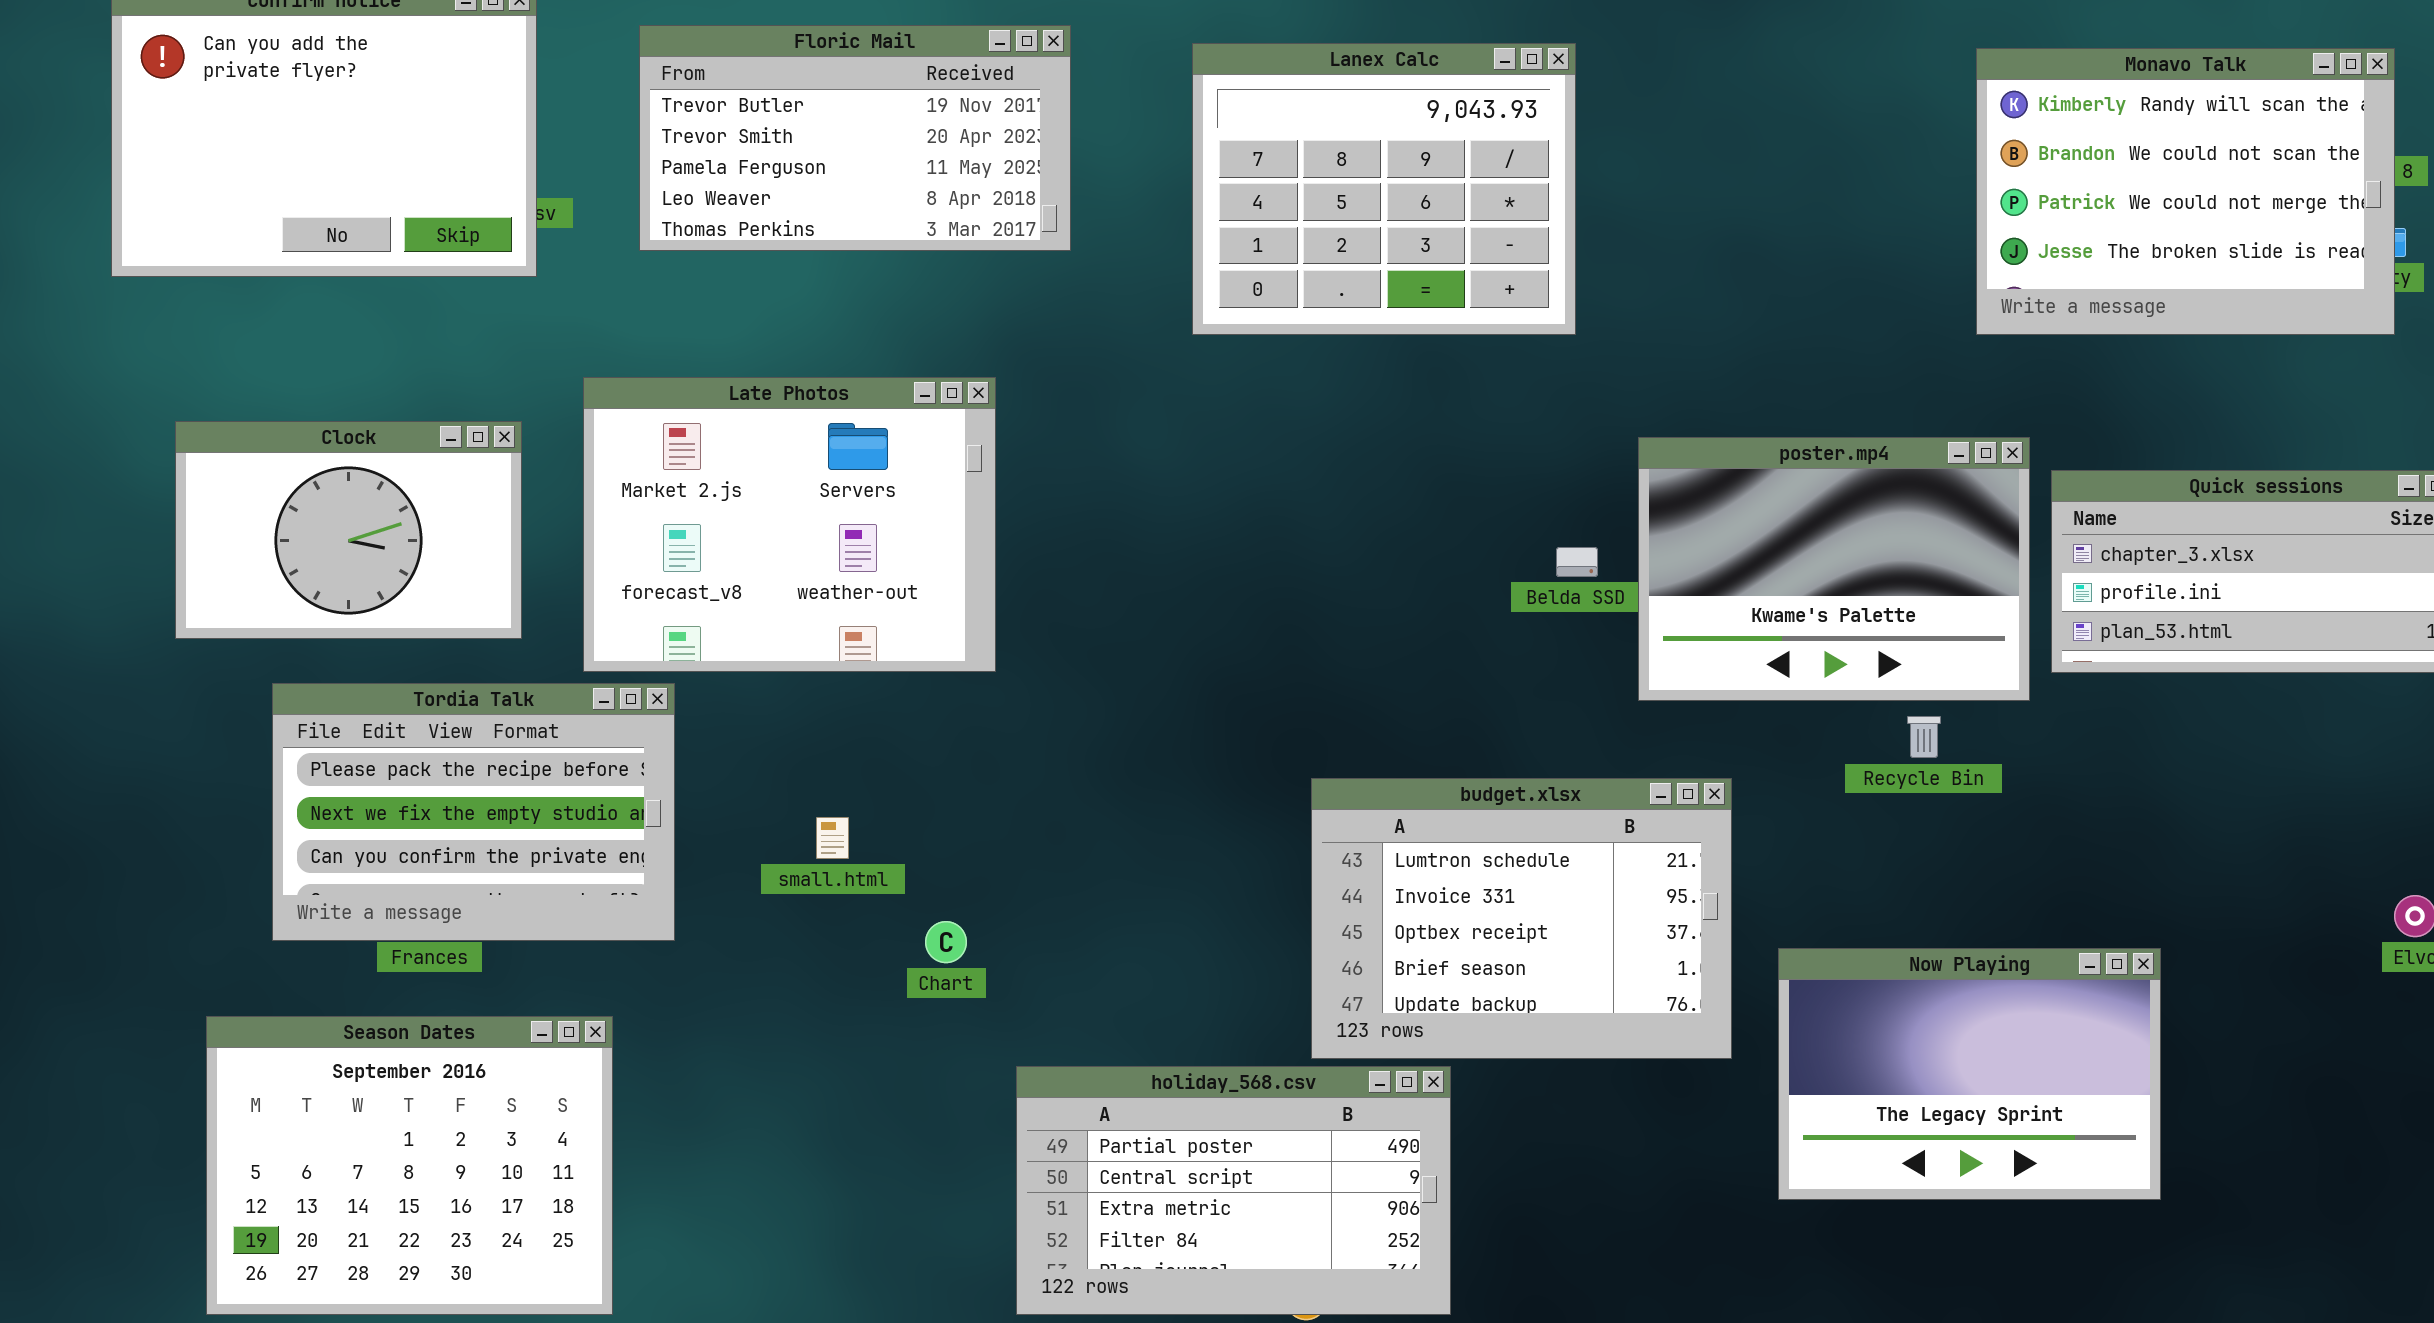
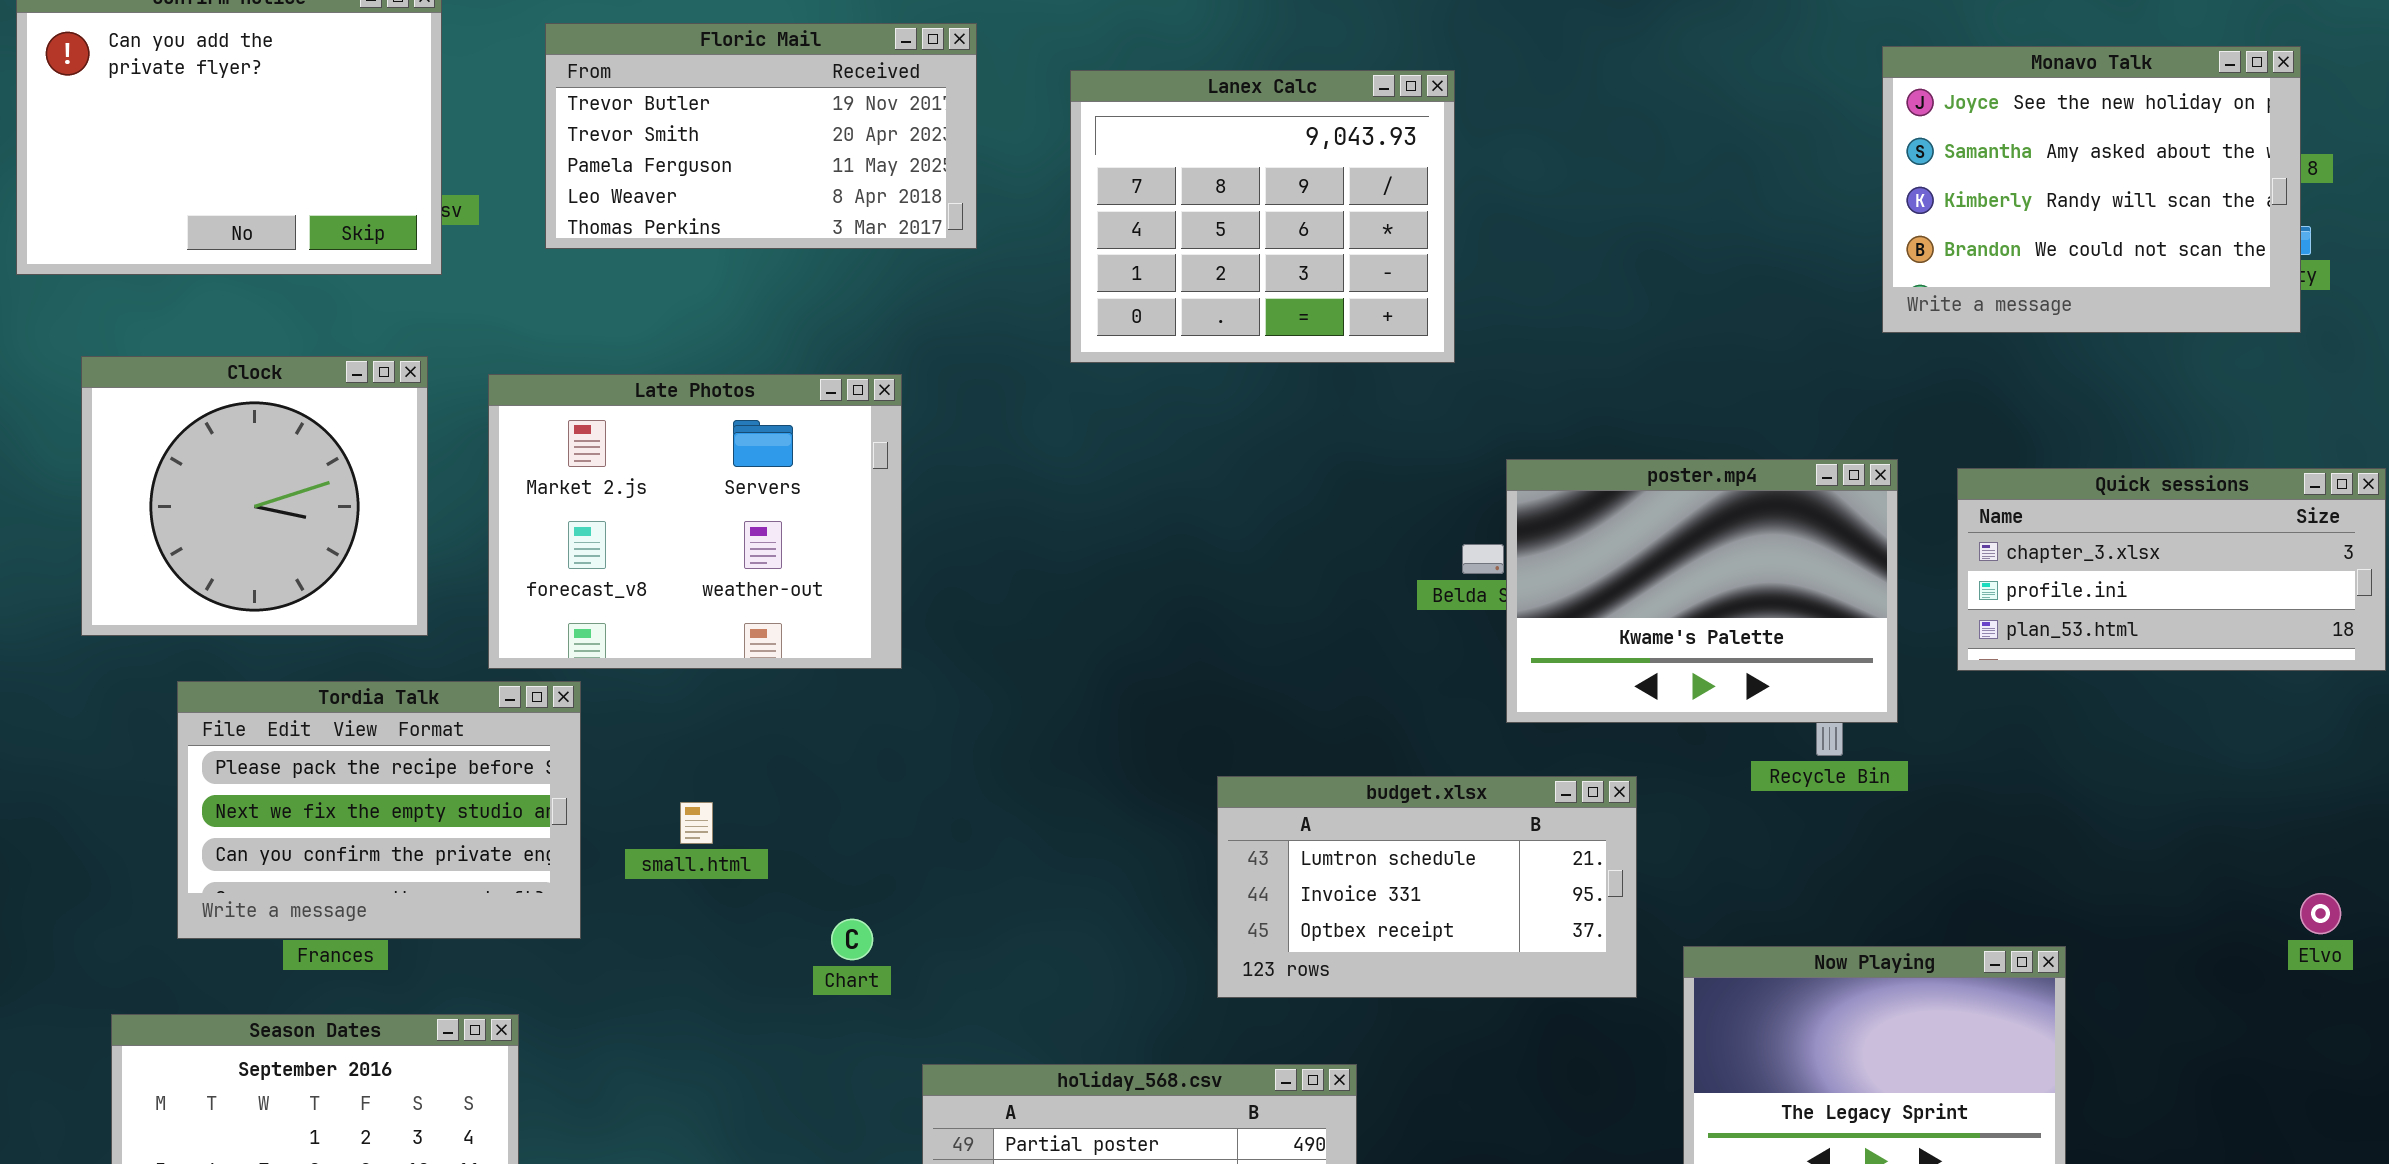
Lanex Calc: [1192,43,1576,335] -> [1070,70,1455,363], moved
Monavo Talk: [1976,48,2395,335] -> [1882,46,2301,333], scrolled up 2 rows
Clock: [175,421,522,639] -> [81,356,428,636], resized
poster.mp4: [1638,437,2030,701] -> [1506,459,1898,723], moved
budget.xlsx: [1311,778,1732,1059] -> [1217,776,1637,998], resized
small.html: [816,817,849,859] -> [680,802,713,844], moved

